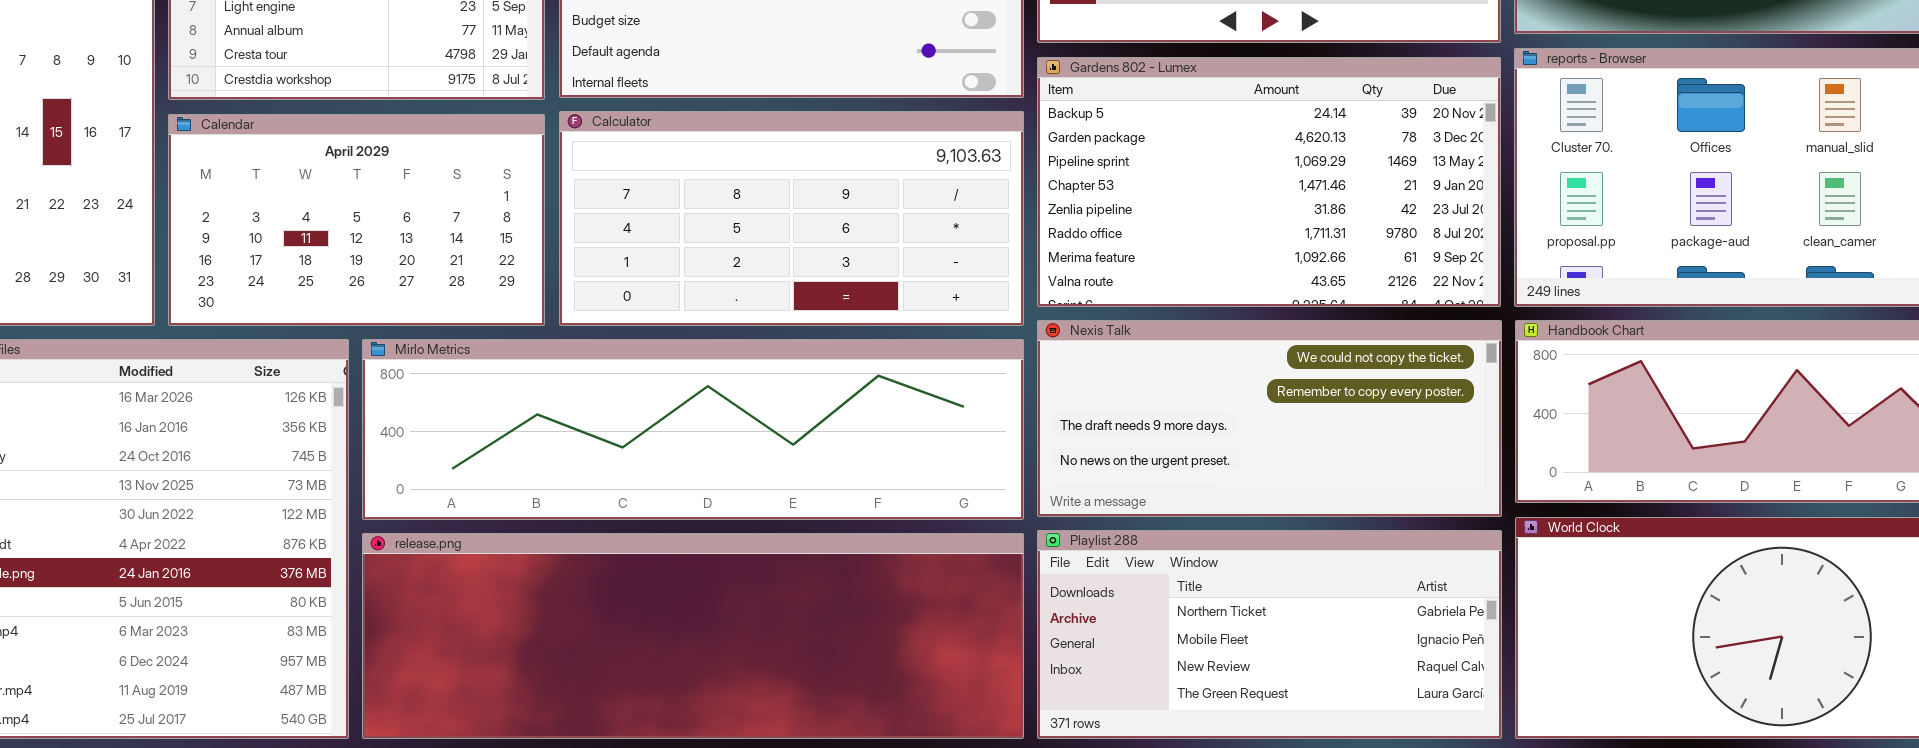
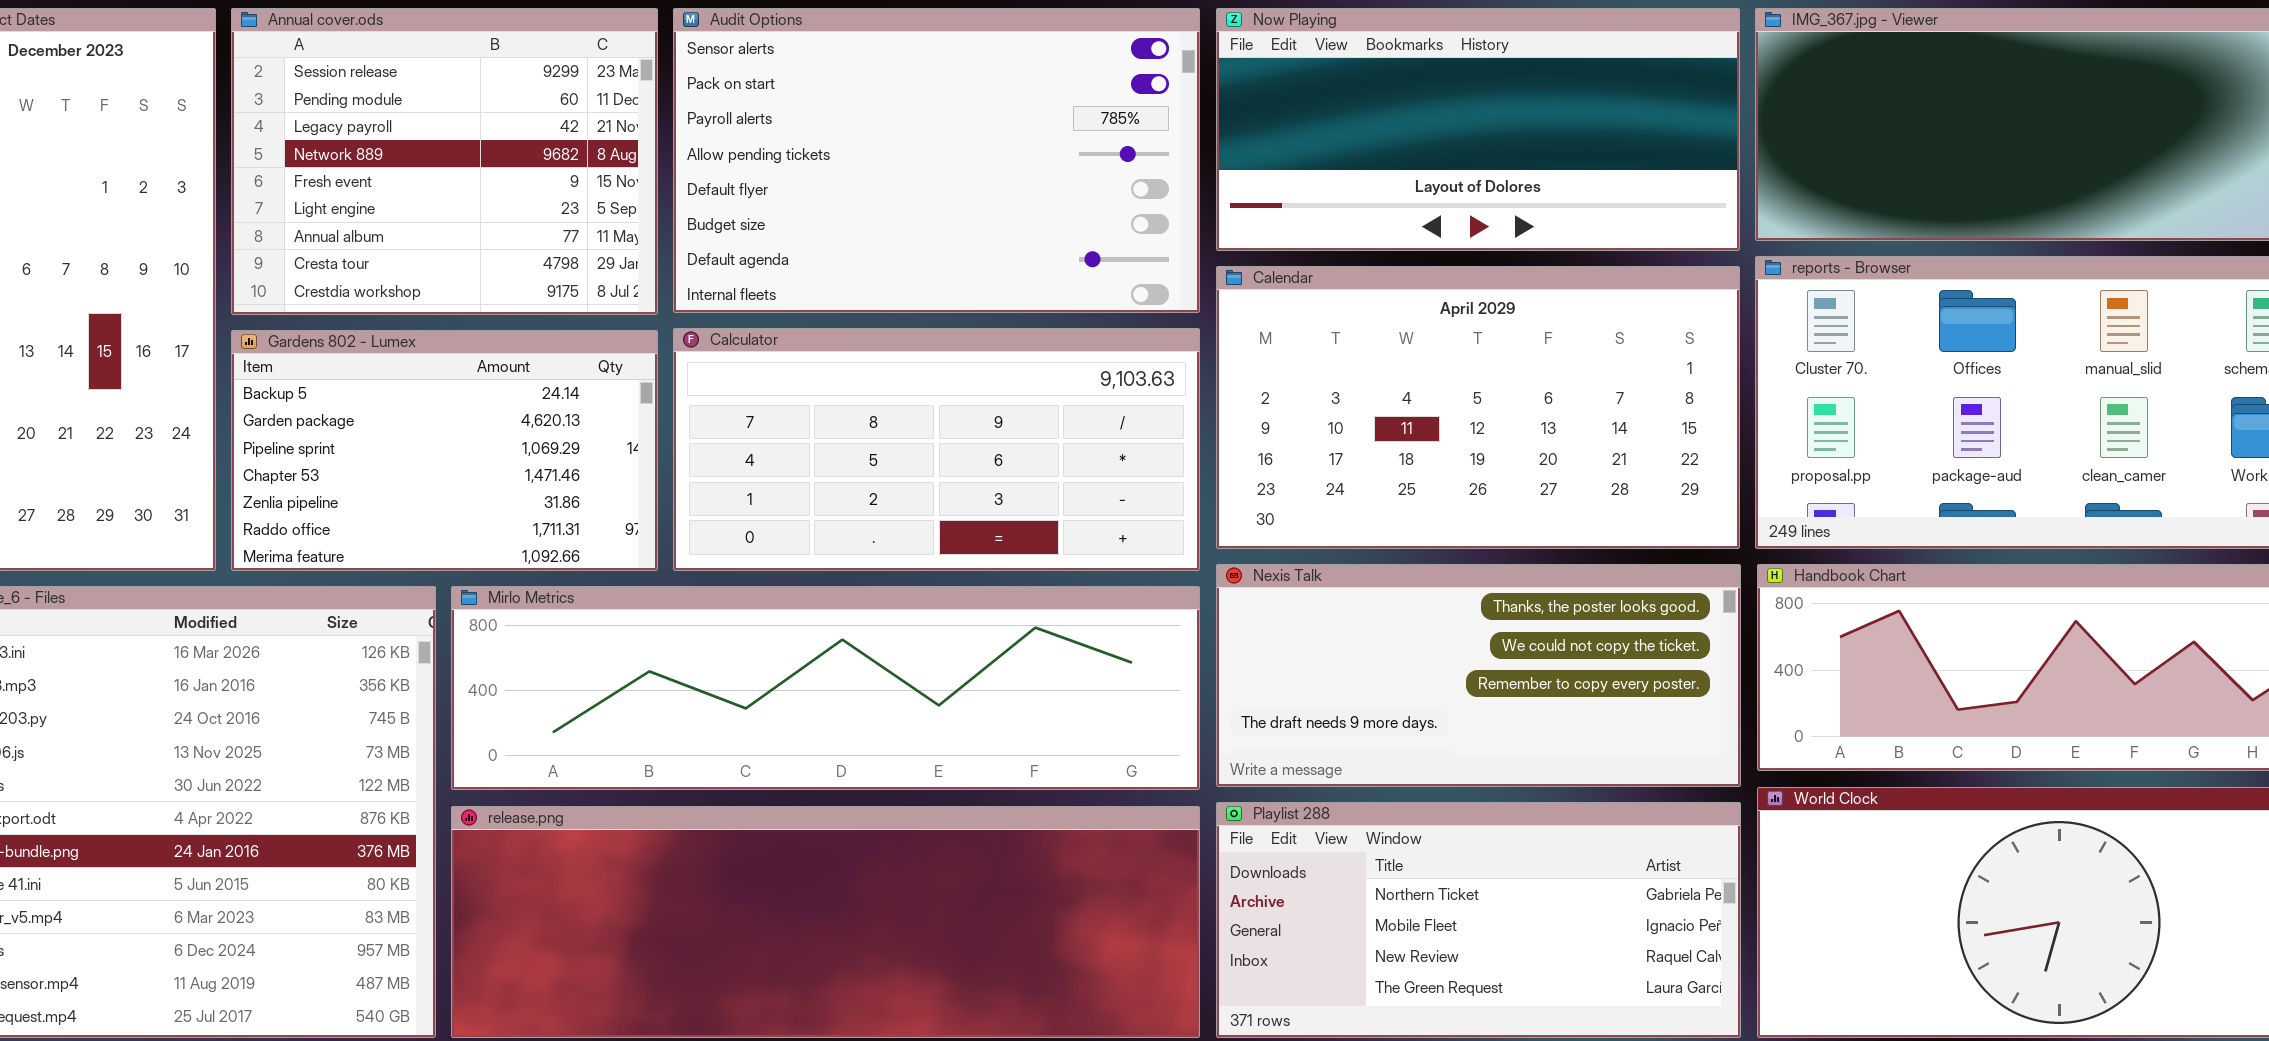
Gardens 802 - Lumex: [1037,57,1501,307] -> [231,330,658,571], moved, resized
Calendar: [168,114,545,326] -> [1216,266,1740,549], moved, resized
Nexis Talk: [1037,320,1502,517] -> [1216,564,1741,787], scrolled up 1 row

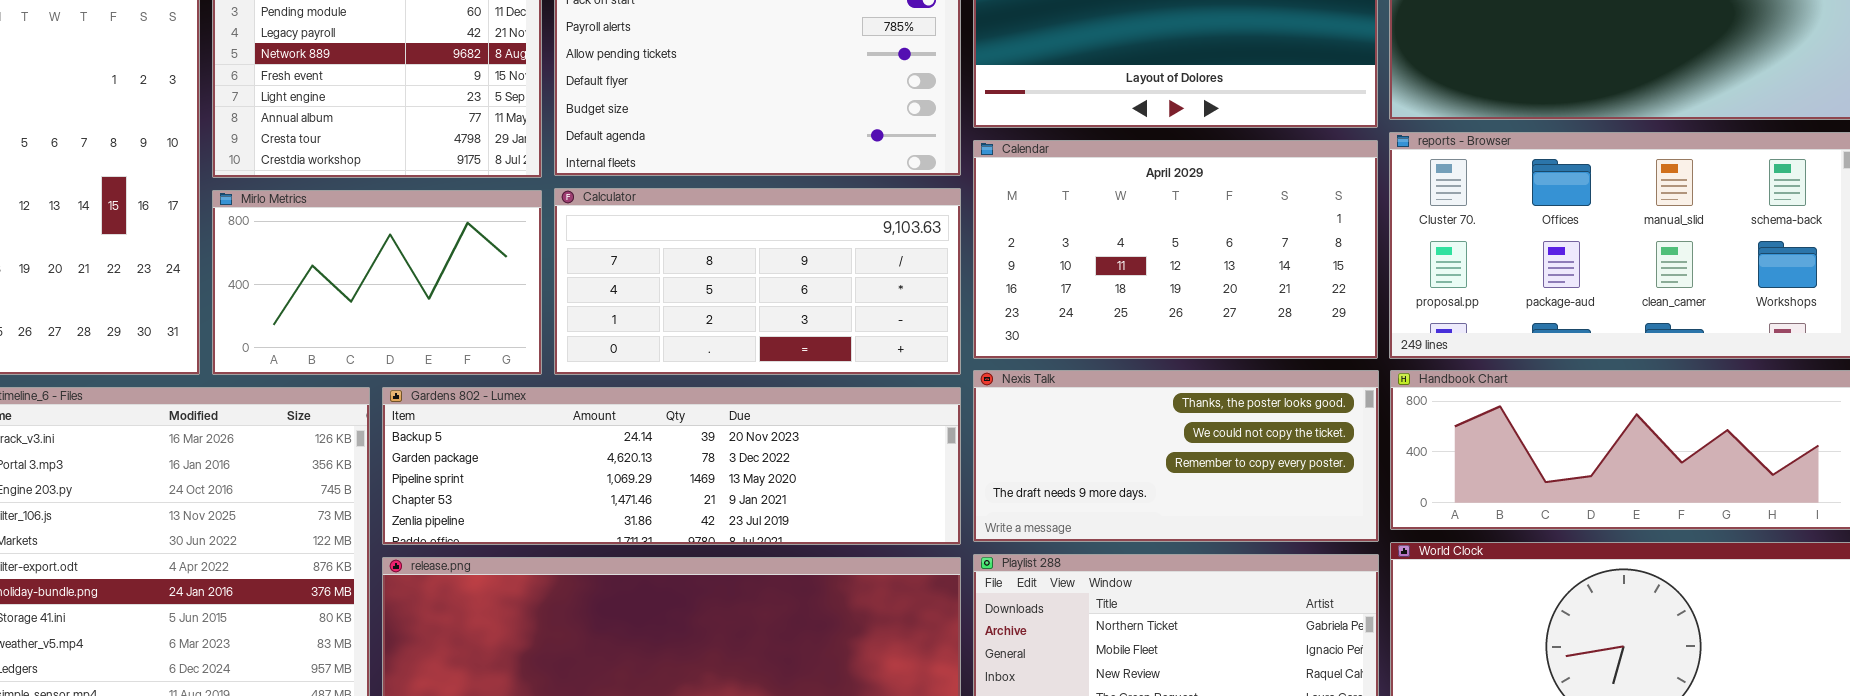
Gardens 802 - Lumex: [231,330,658,571] -> [382,387,961,545], moved, resized
Mirlo Metrics: [451,586,1200,790] -> [212,190,542,375], moved, resized

